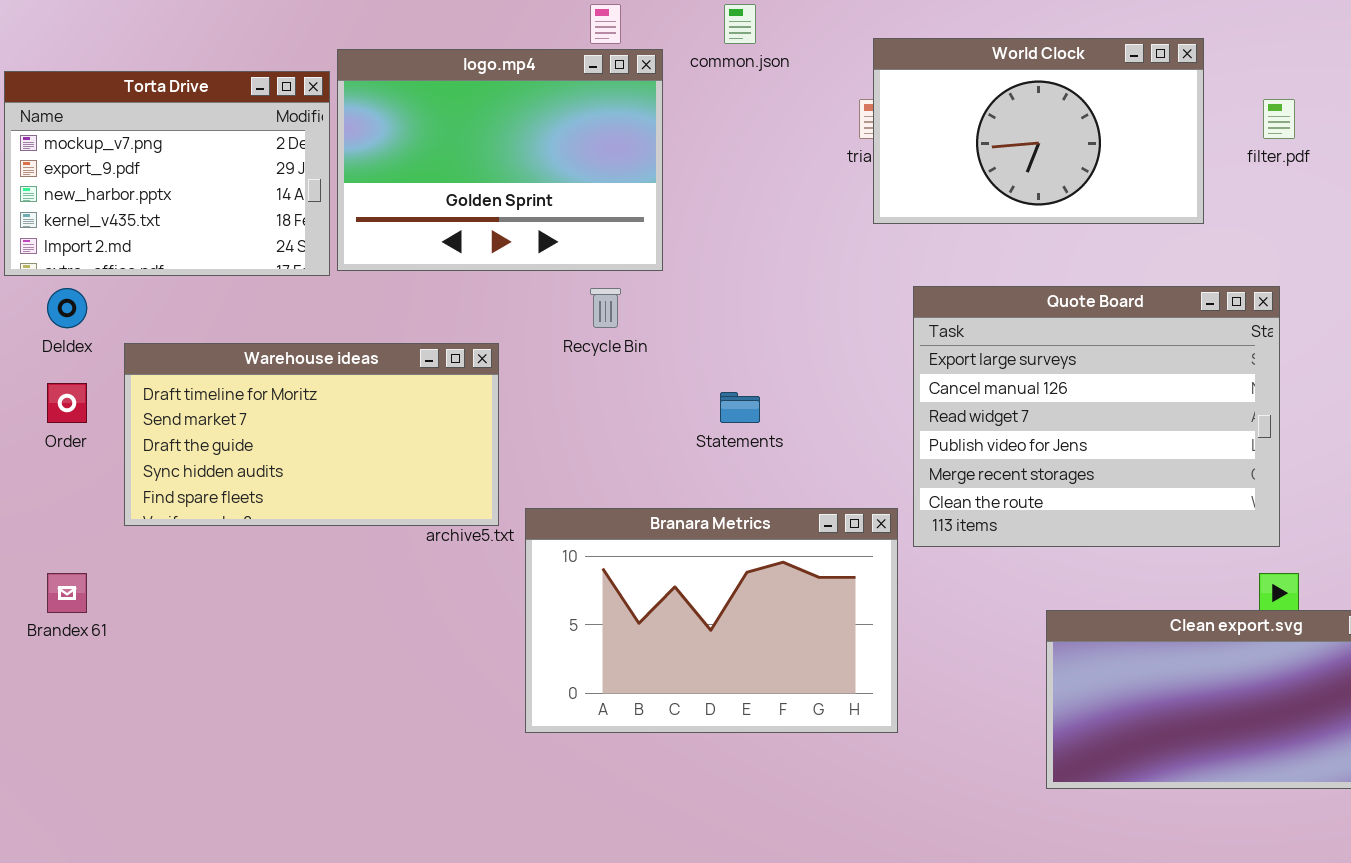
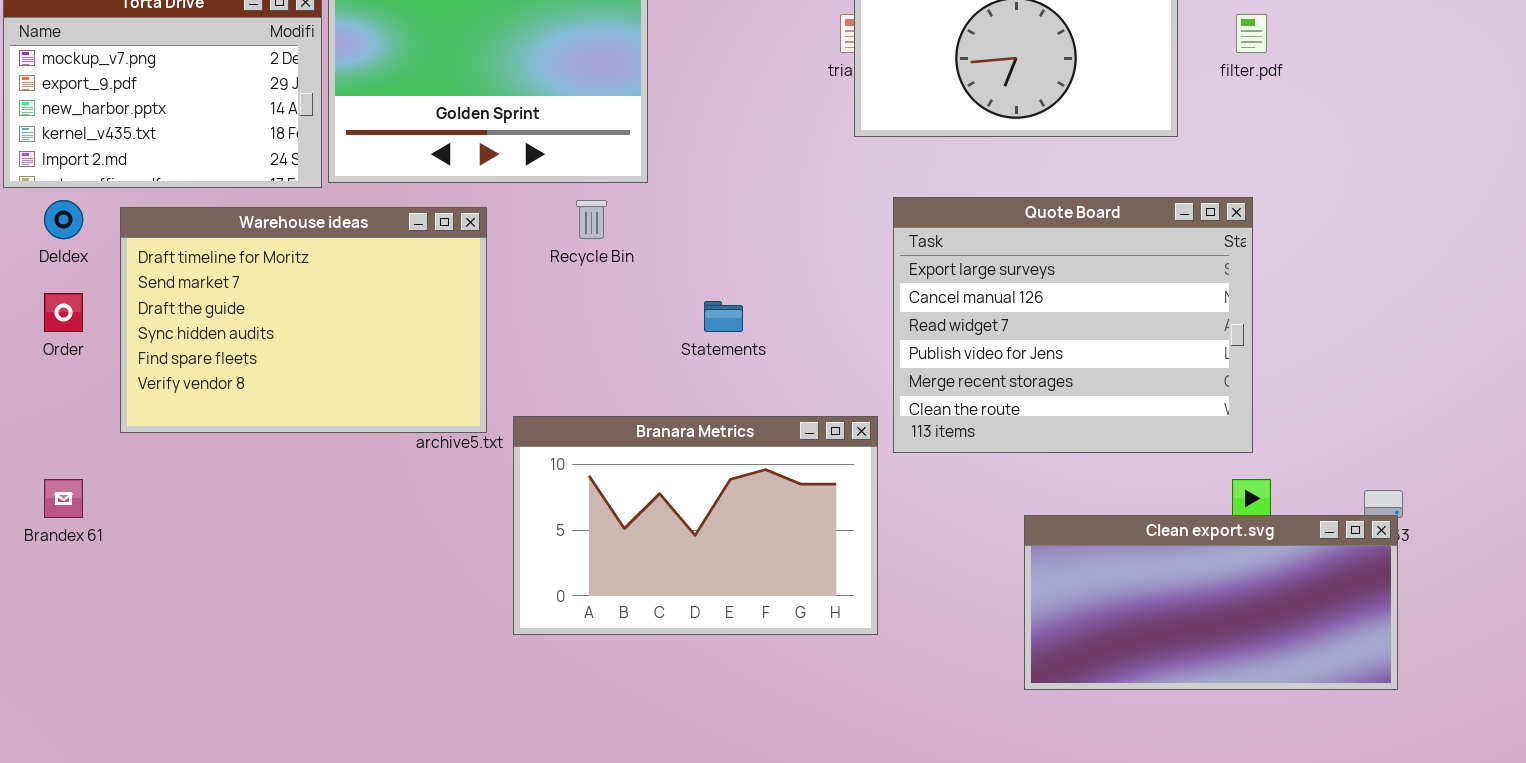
Warehouse ideas: [124,343,499,526] -> [120,207,487,433], resized

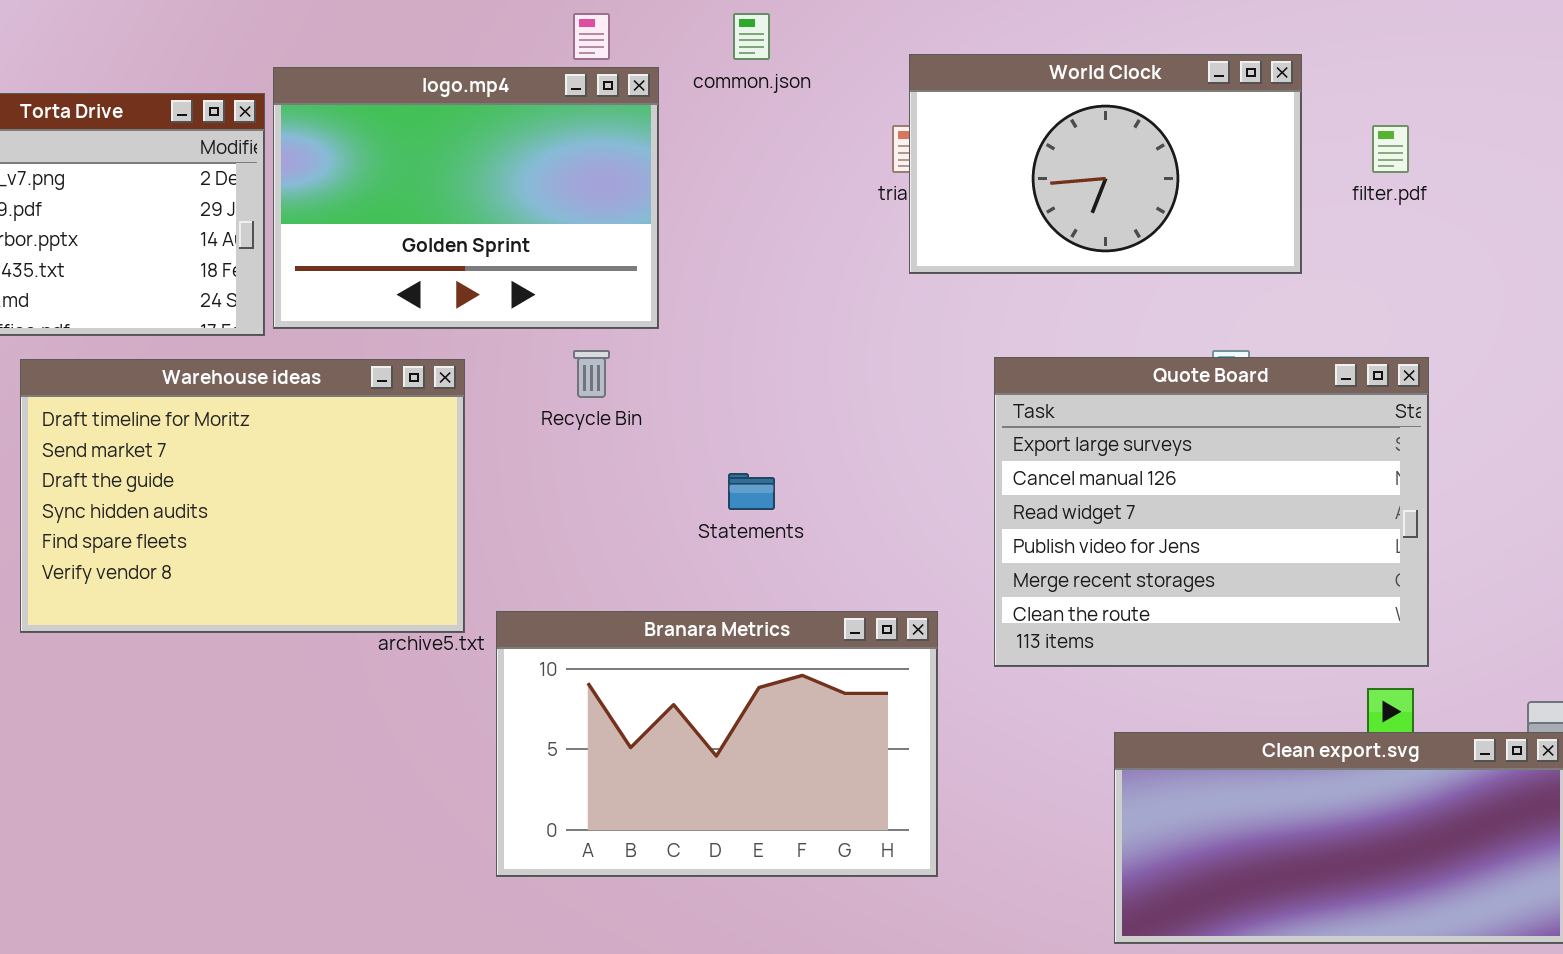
Quote Board: [893,197,1253,453] -> [994,357,1429,667], moved

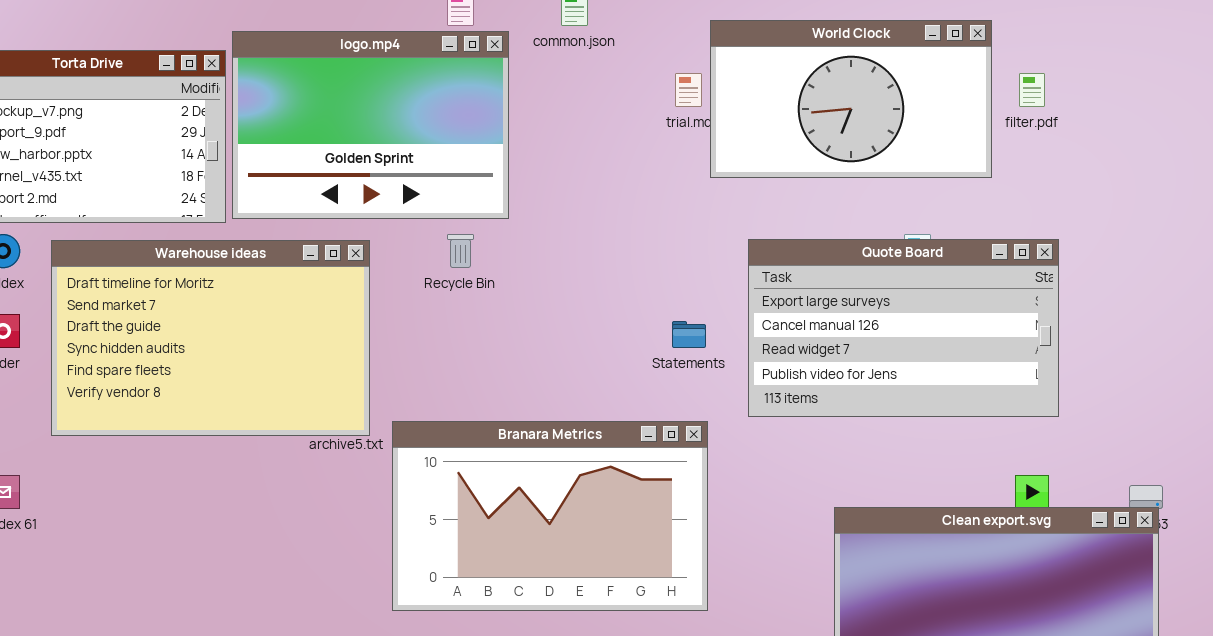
World Clock: [909,54,1302,274] -> [710,20,992,178], moved
Quote Board: [994,357,1429,667] -> [748,239,1059,417], resized
Statements: [728,473,775,510] -> [672,321,706,348], moved

